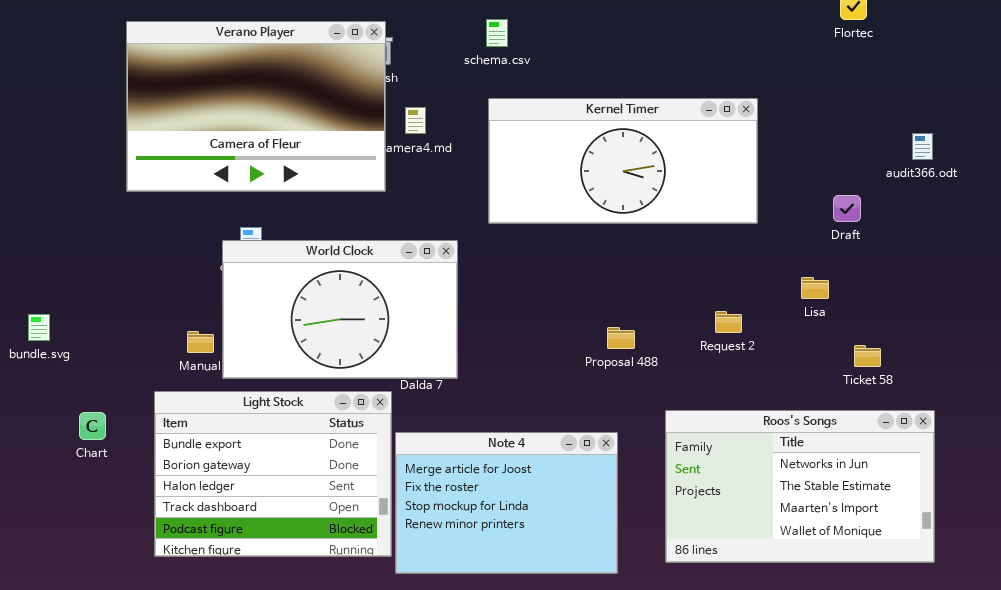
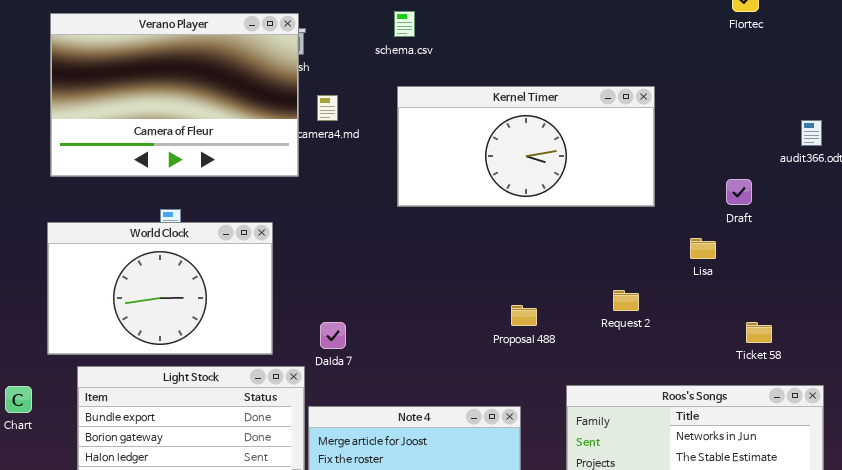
World Clock: [222,240,458,379] -> [47,222,273,355], moved
Lisa: [801,277,829,299] -> [690,238,716,259], moved

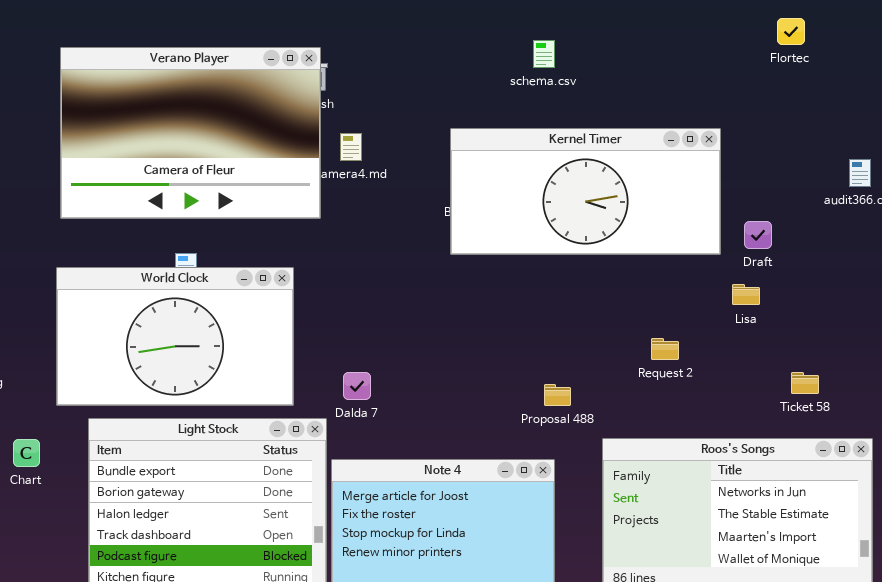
schema.csv: [394,11,415,37] -> [533,40,555,68], moved
Kernel Timer: [397,86,655,207] -> [450,128,721,255], moved
Draft: [726,179,752,205] -> [744,221,772,249], moved
Proposal 488: [511,305,537,326] -> [544,384,571,406], moved

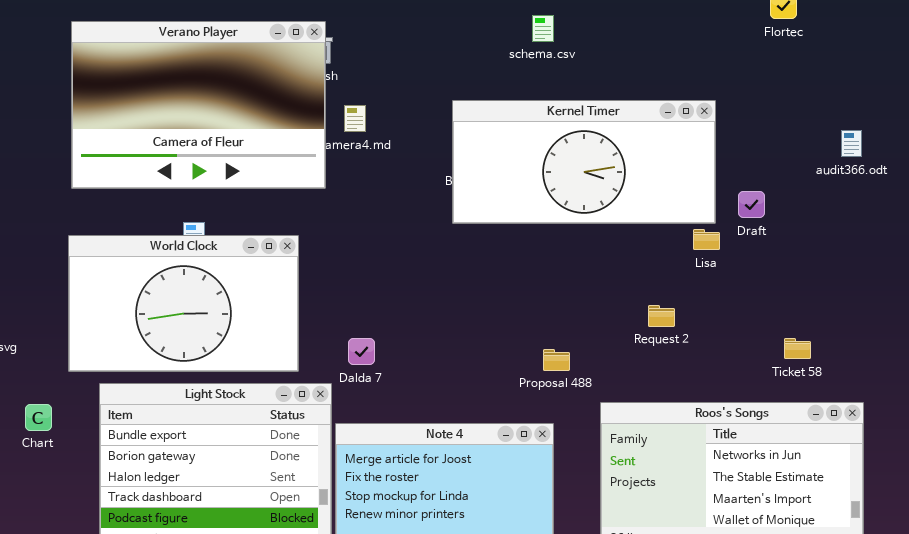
Lisa: [732,284,760,305] -> [693,229,720,250], moved

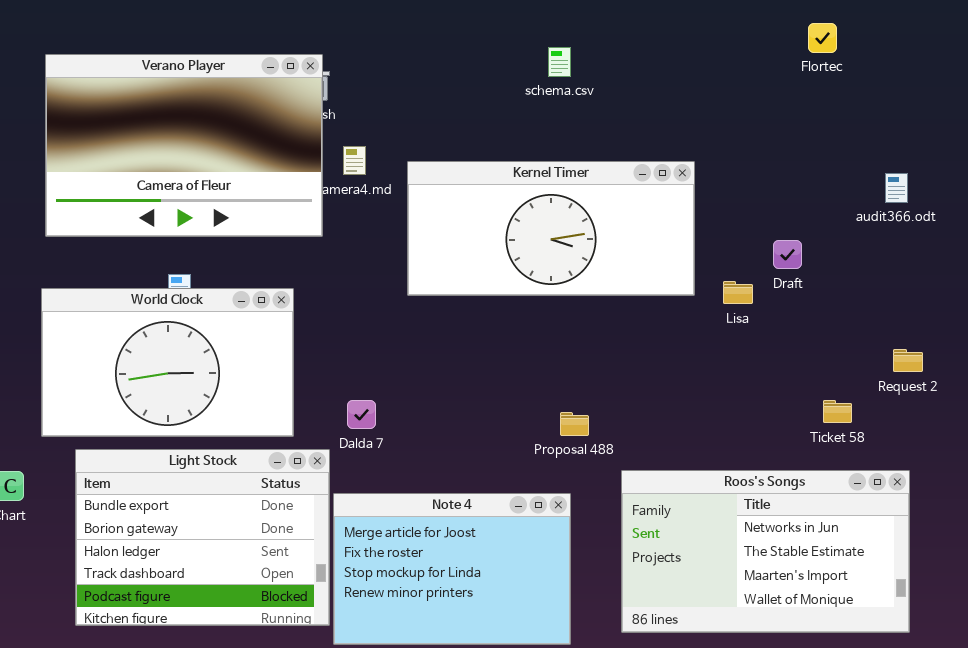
Kernel Timer: [452,100,716,224] -> [407,161,695,296], moved
Request 2: [648,305,675,327] -> [893,349,923,372], moved

